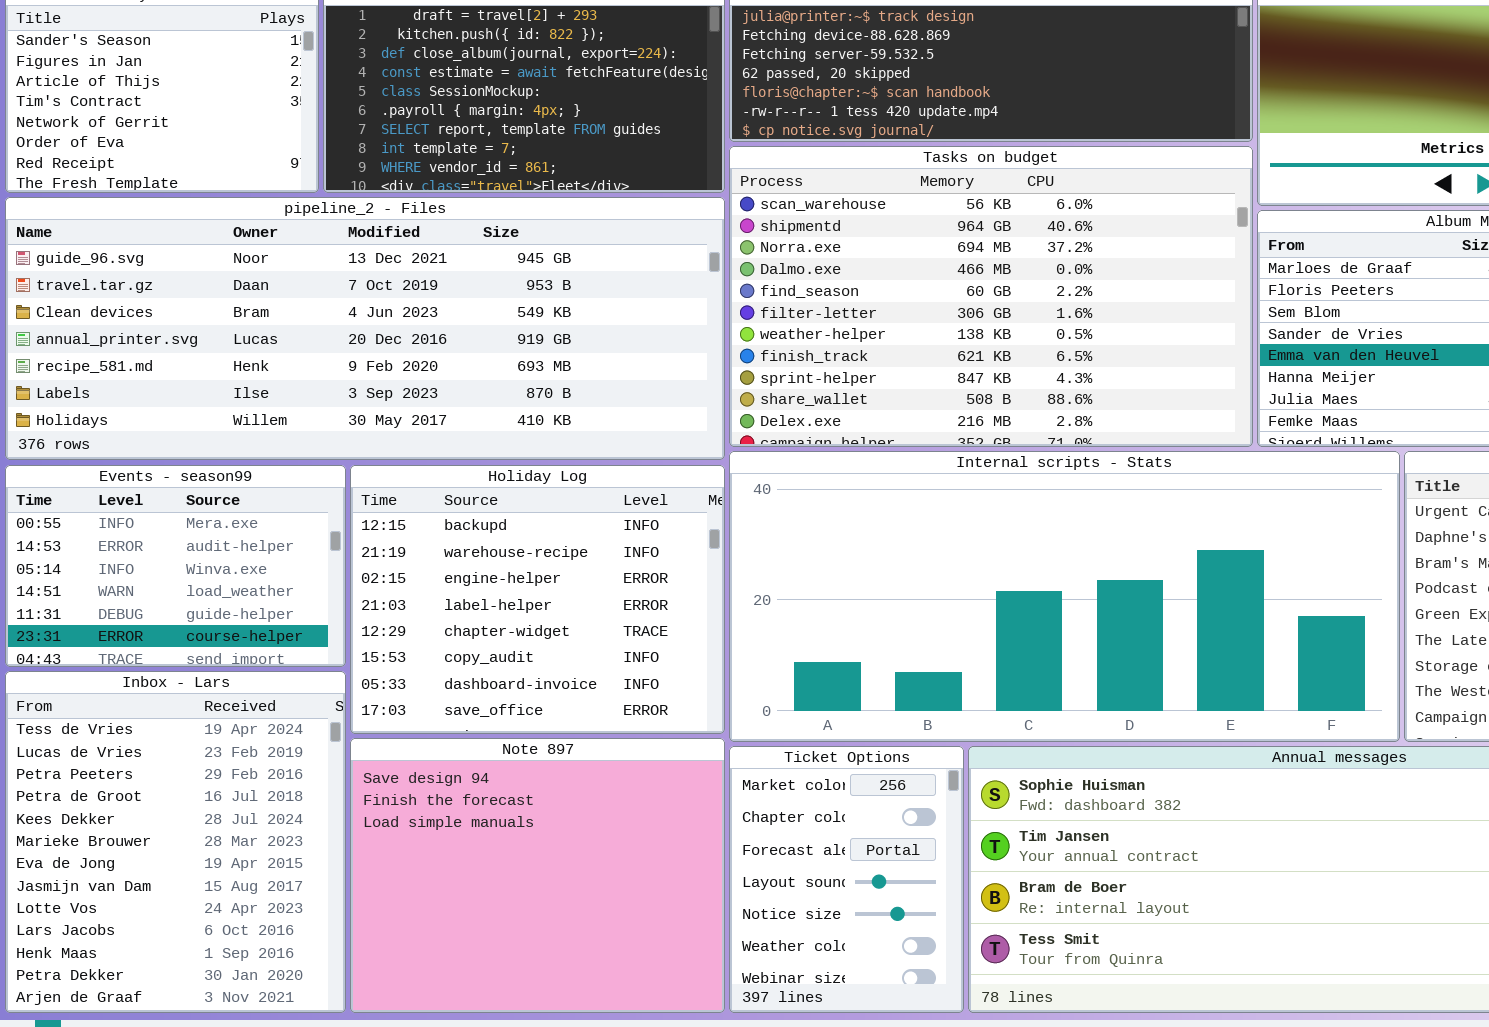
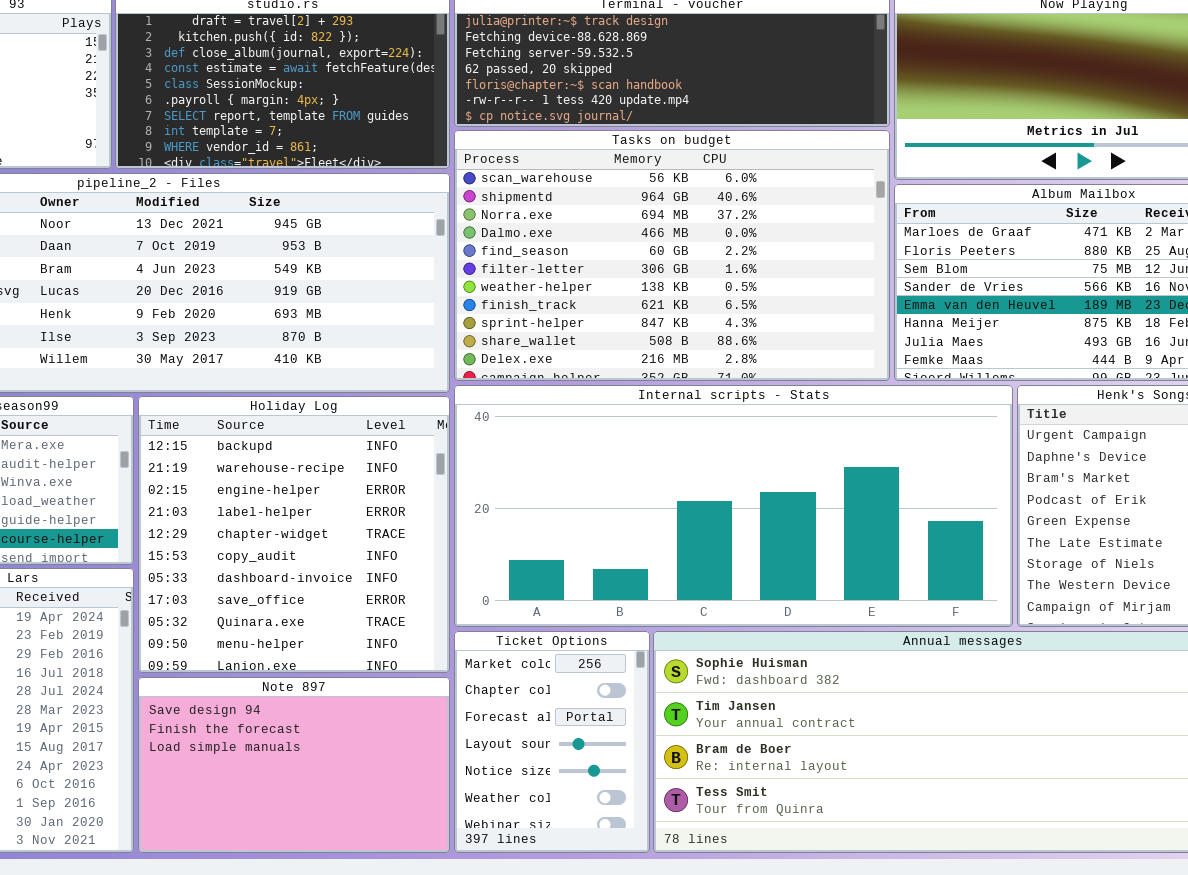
Holiday Log: [350,465,725,734] -> [138,396,450,673], resized
Note 897: [350,738,725,1013] -> [138,677,450,853], resized

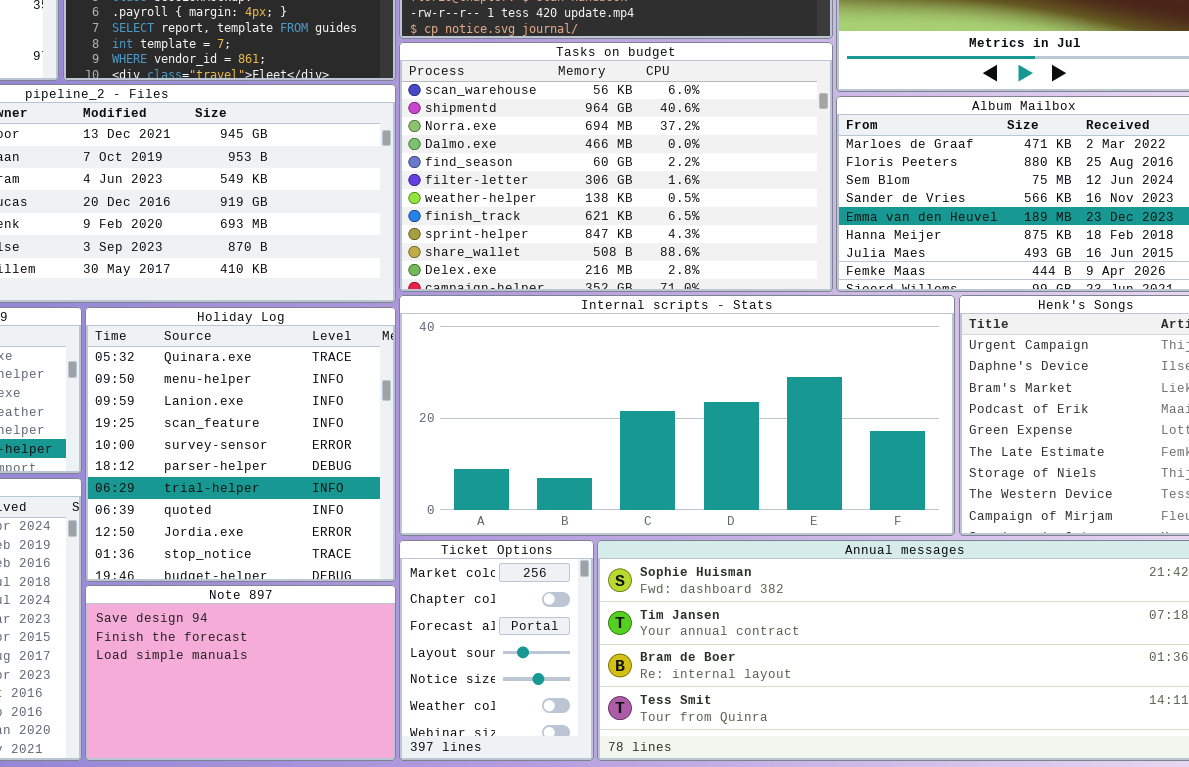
Holiday Log: [138,396,450,673] -> [85,307,396,582], scrolled down 8 rows

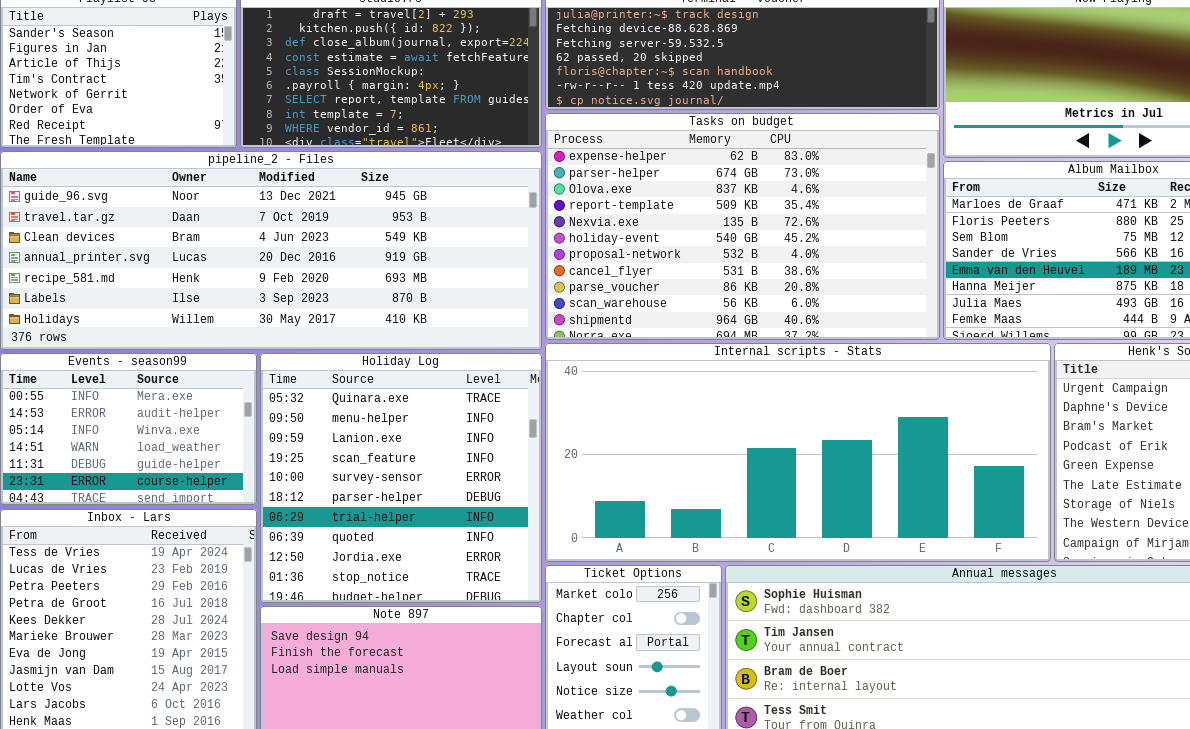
Tasks on budget: [399,42,833,292] -> [545,113,940,340], scrolled up 9 rows

